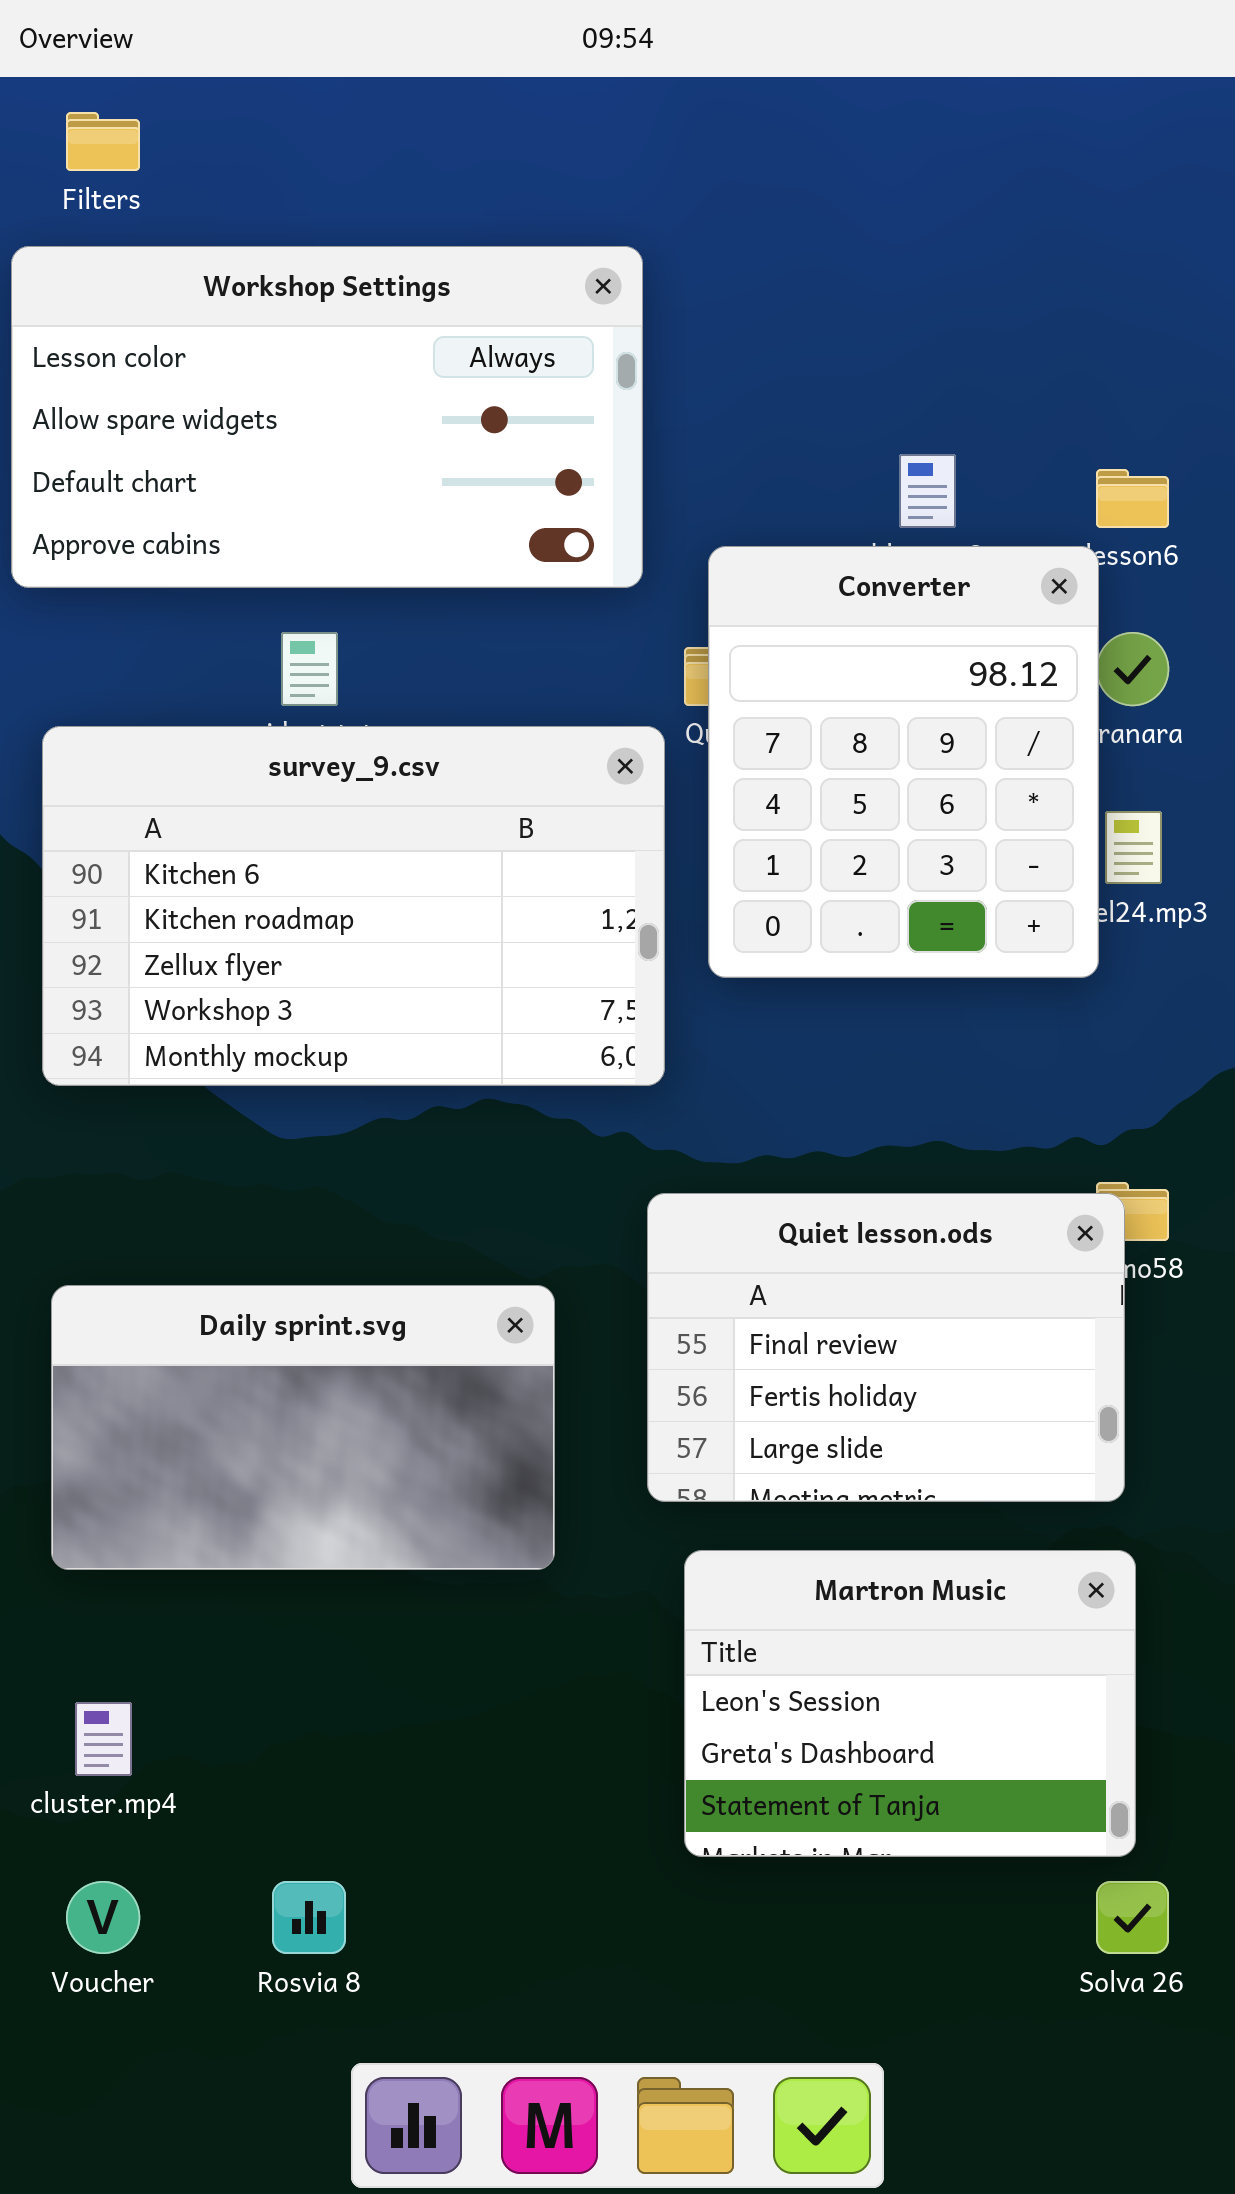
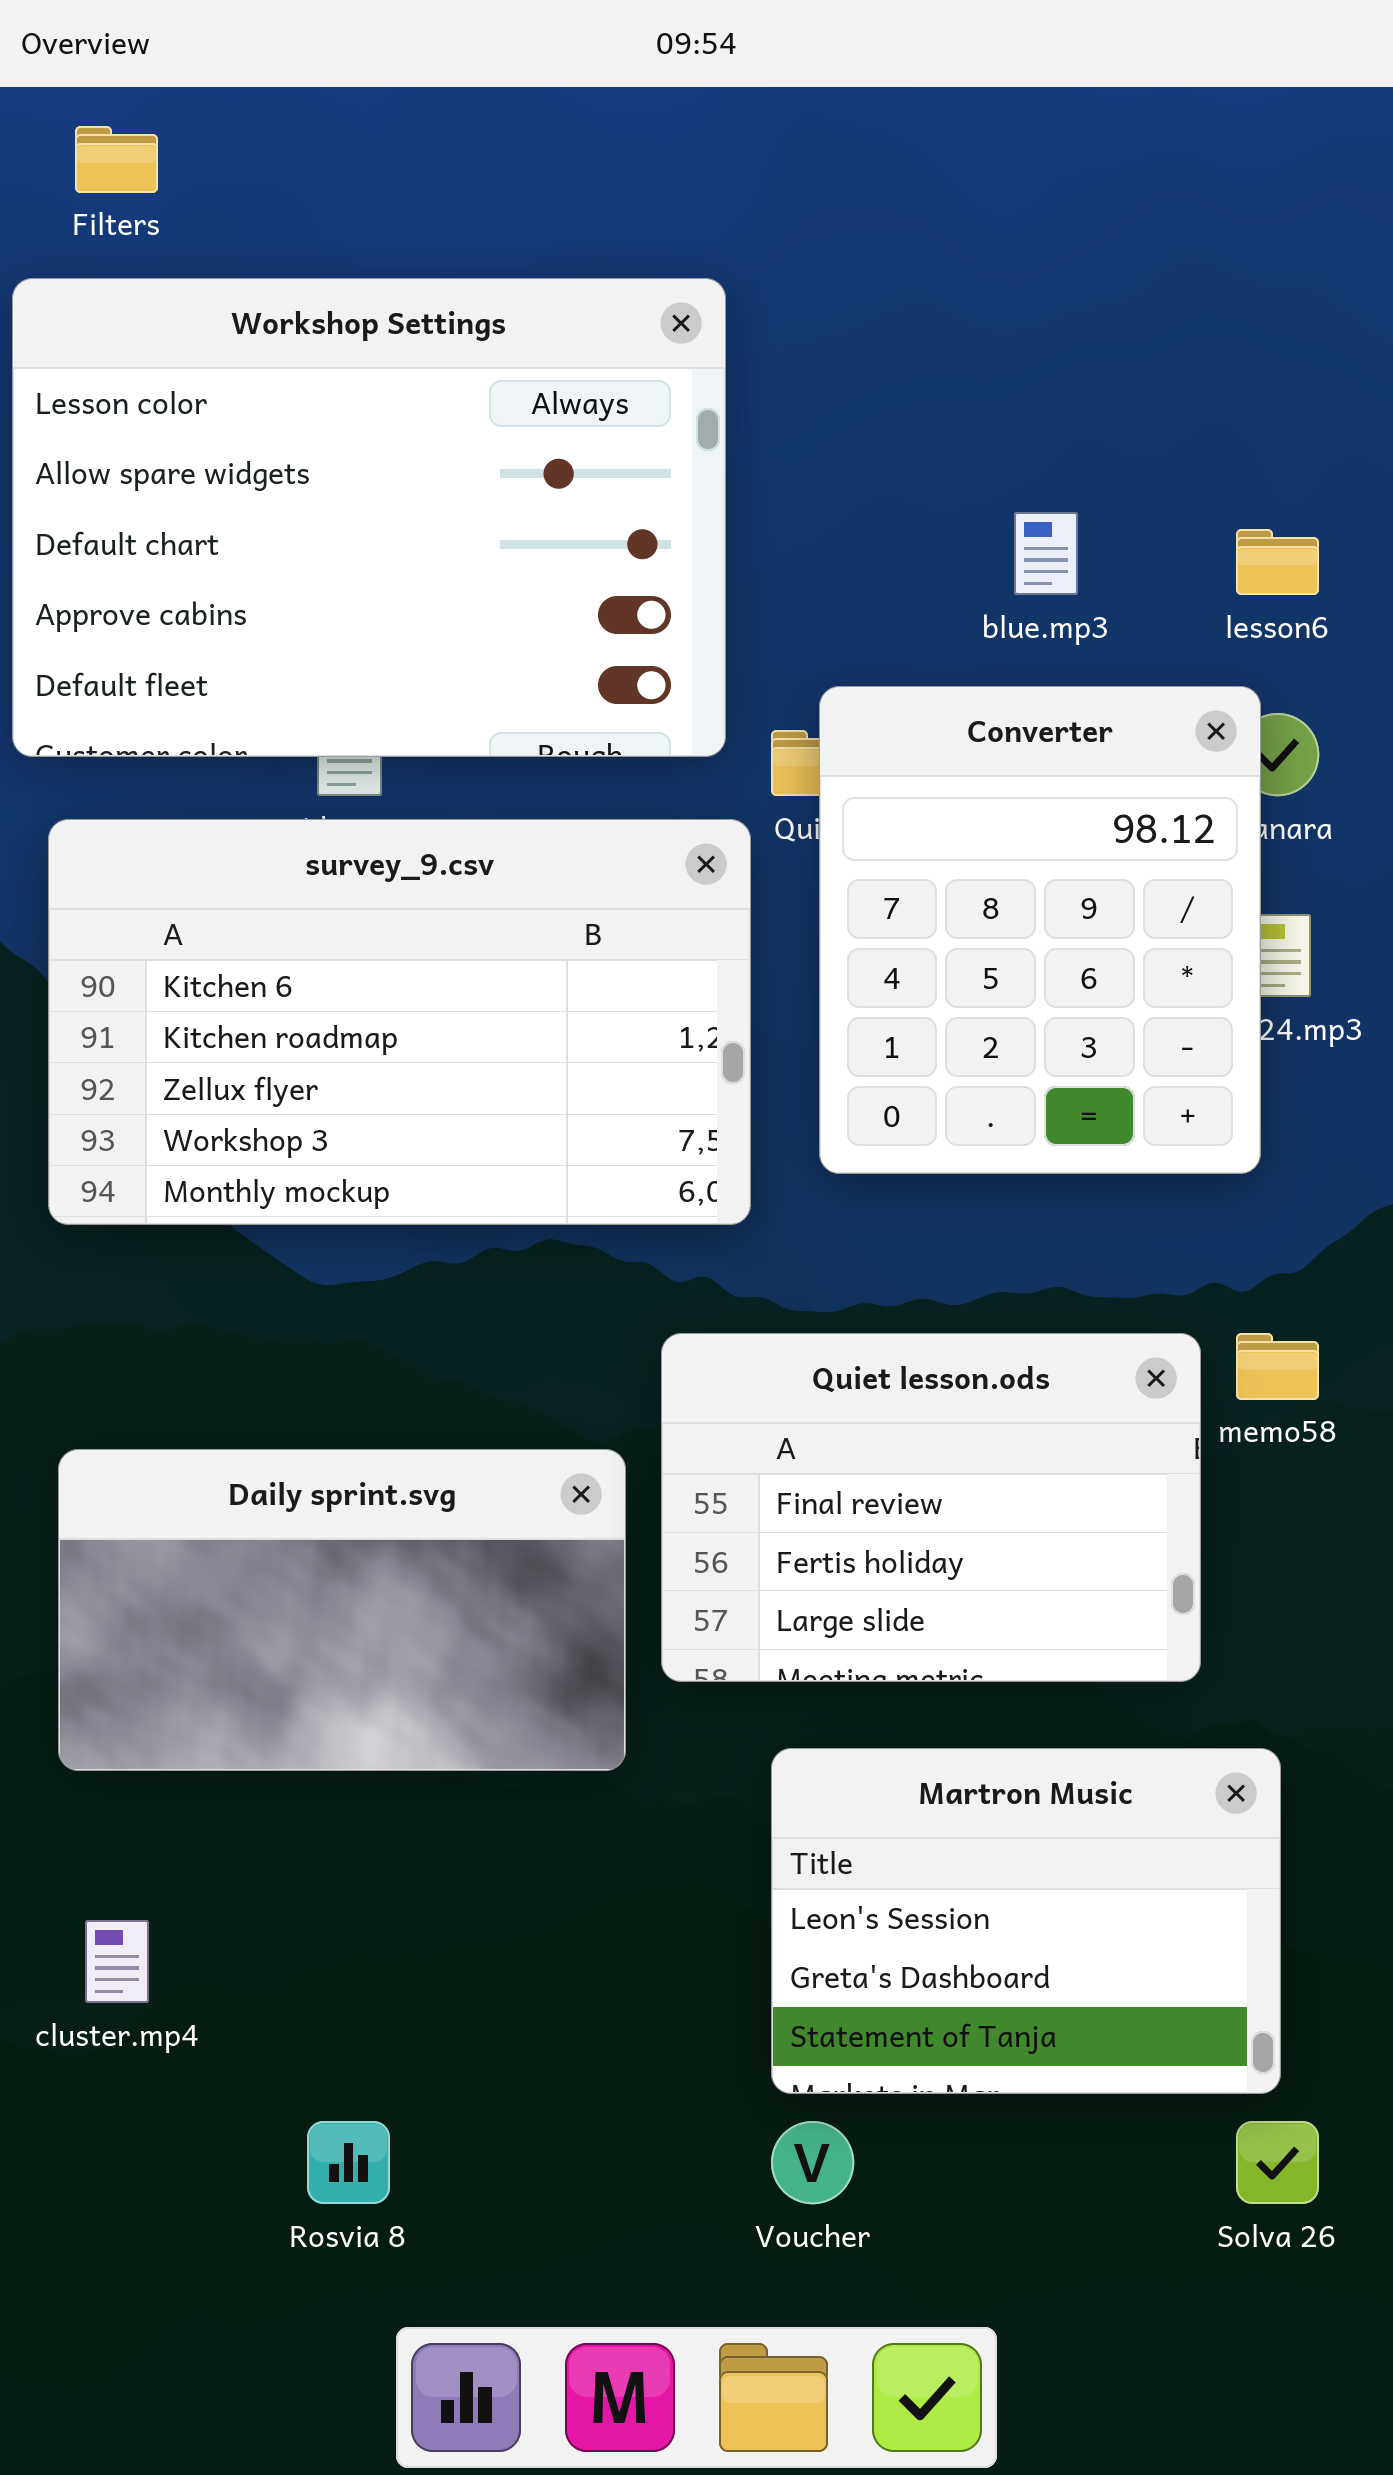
Workshop Settings: [11,246,643,588] -> [12,278,726,757], resized
Converter: [708,546,1099,978] -> [819,686,1261,1174], moved
Quiet lesson.ods: [647,1193,1125,1502] -> [661,1333,1201,1682], moved
Voucher: [66,1881,140,1954] -> [771,2121,854,2204], moved

